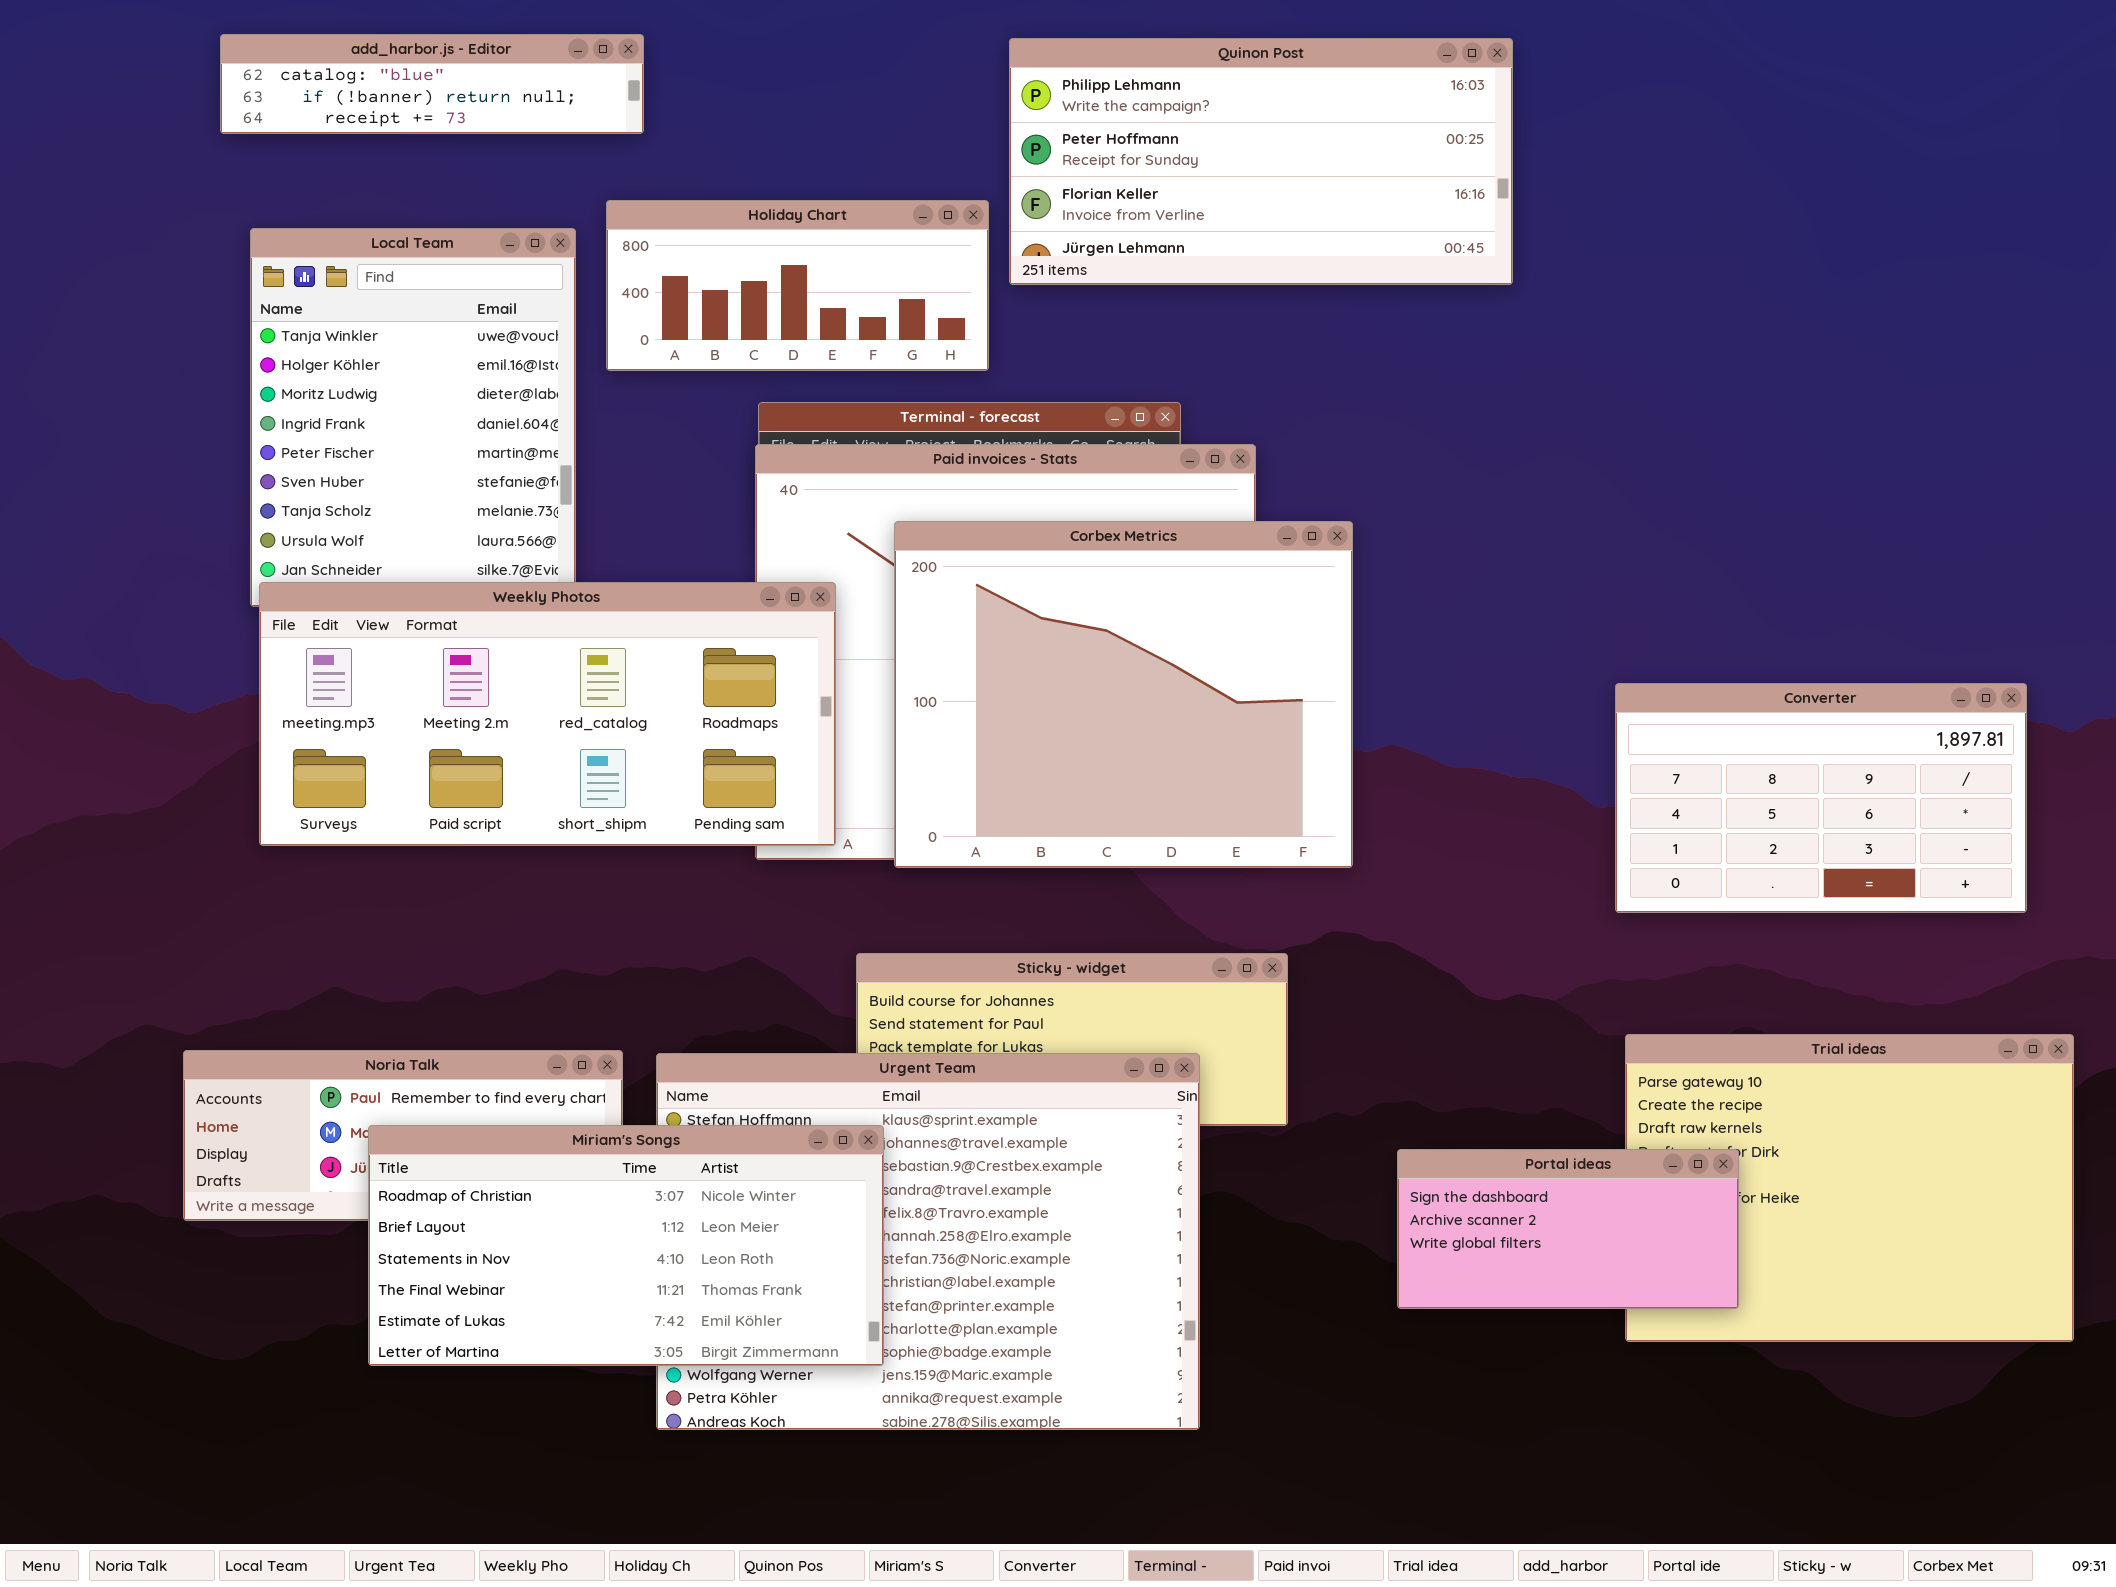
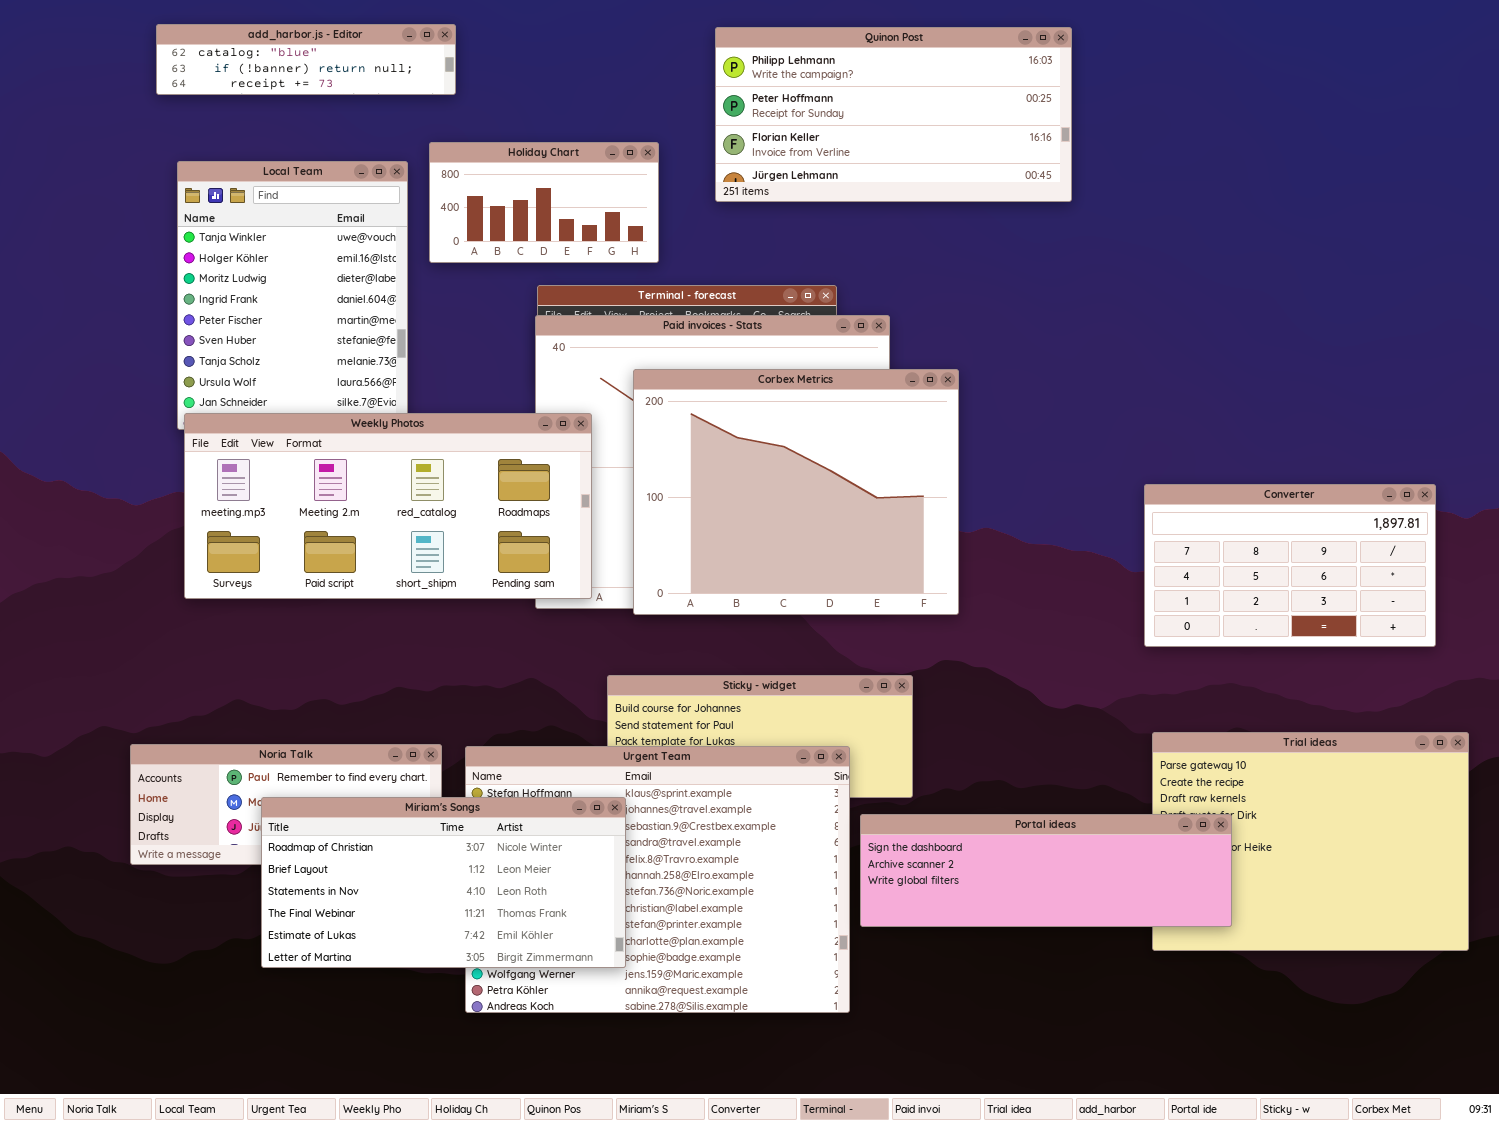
Holiday Chart: [606,200,989,371] -> [429,142,659,263], resized
Portal ideas: [1397,1149,1739,1309] -> [860,814,1232,927], resized

